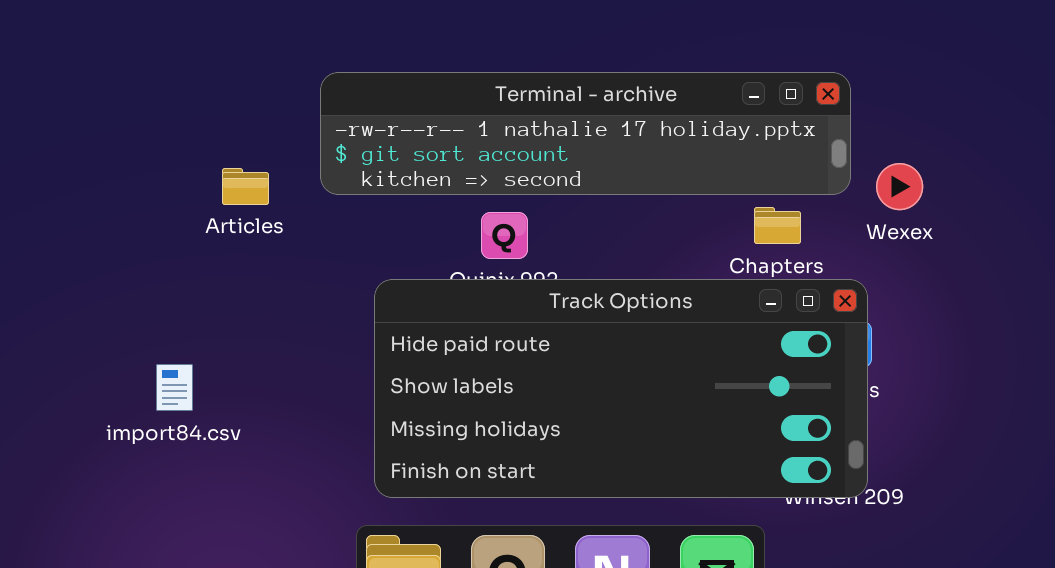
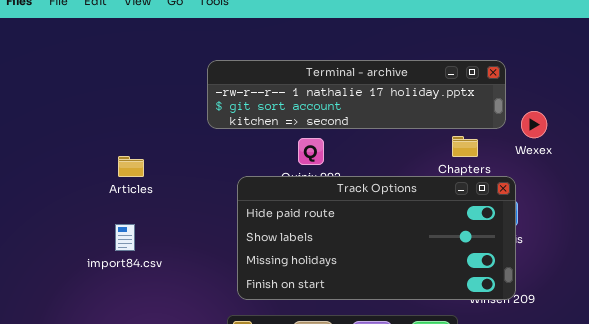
Articles: [222,168,269,205] -> [118,156,144,177], moved

